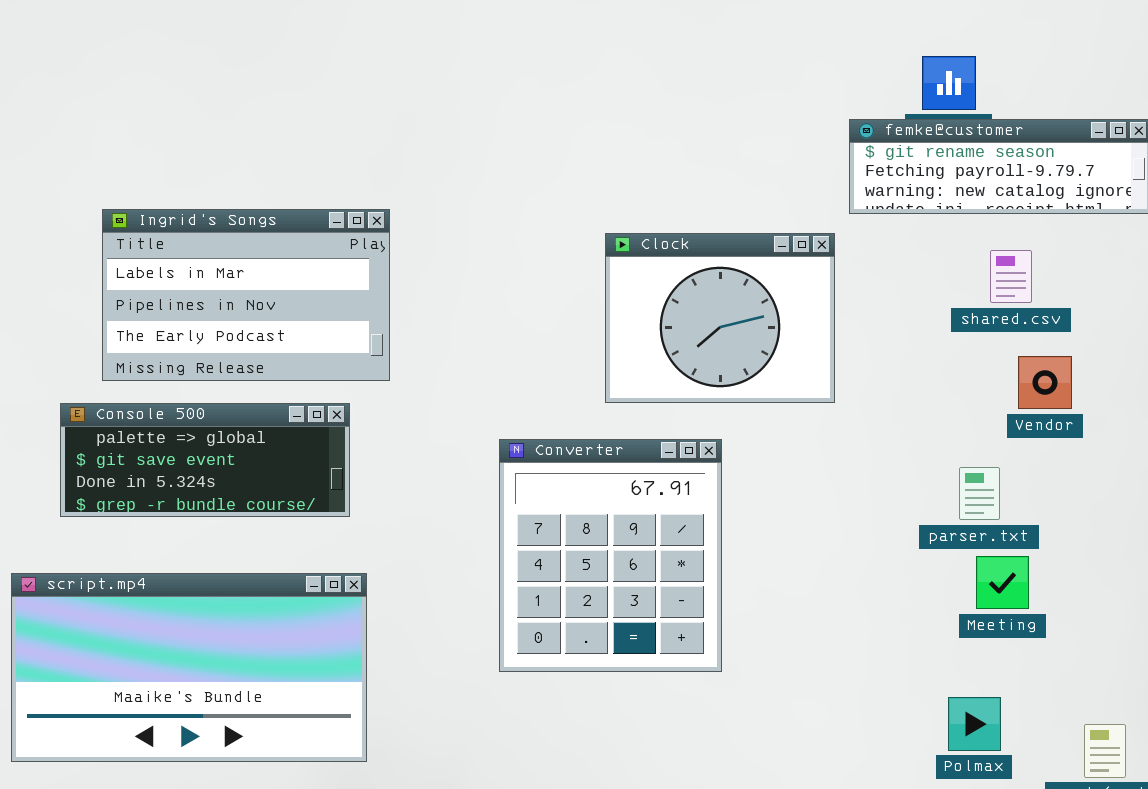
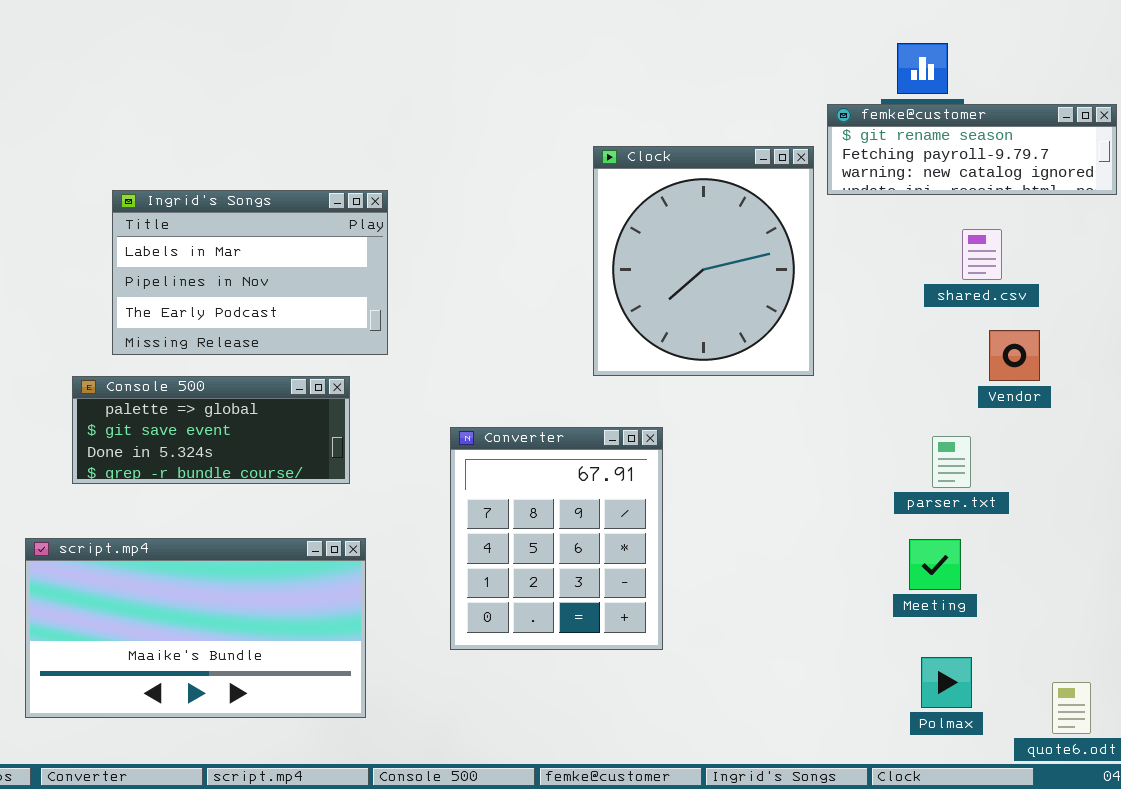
Clock: [605,233,835,403] -> [593,146,814,376], resized
Converter: [499,439,722,672] -> [450,427,663,650], moved
Meeting: [976,556,1029,609] -> [909,539,961,590], moved

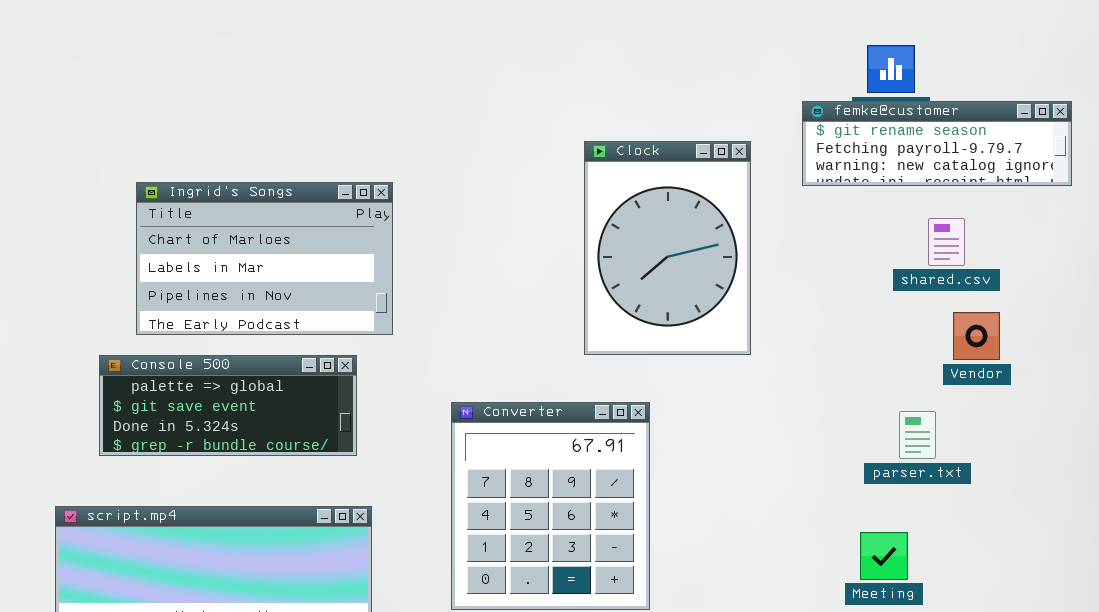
Clock: [593,146,814,376] -> [584,141,751,355], resized
Ingrid's Songs: [112,190,388,355] -> [136,182,393,335], scrolled up 1 row
Meeting: [909,539,961,590] -> [860,532,908,580], moved

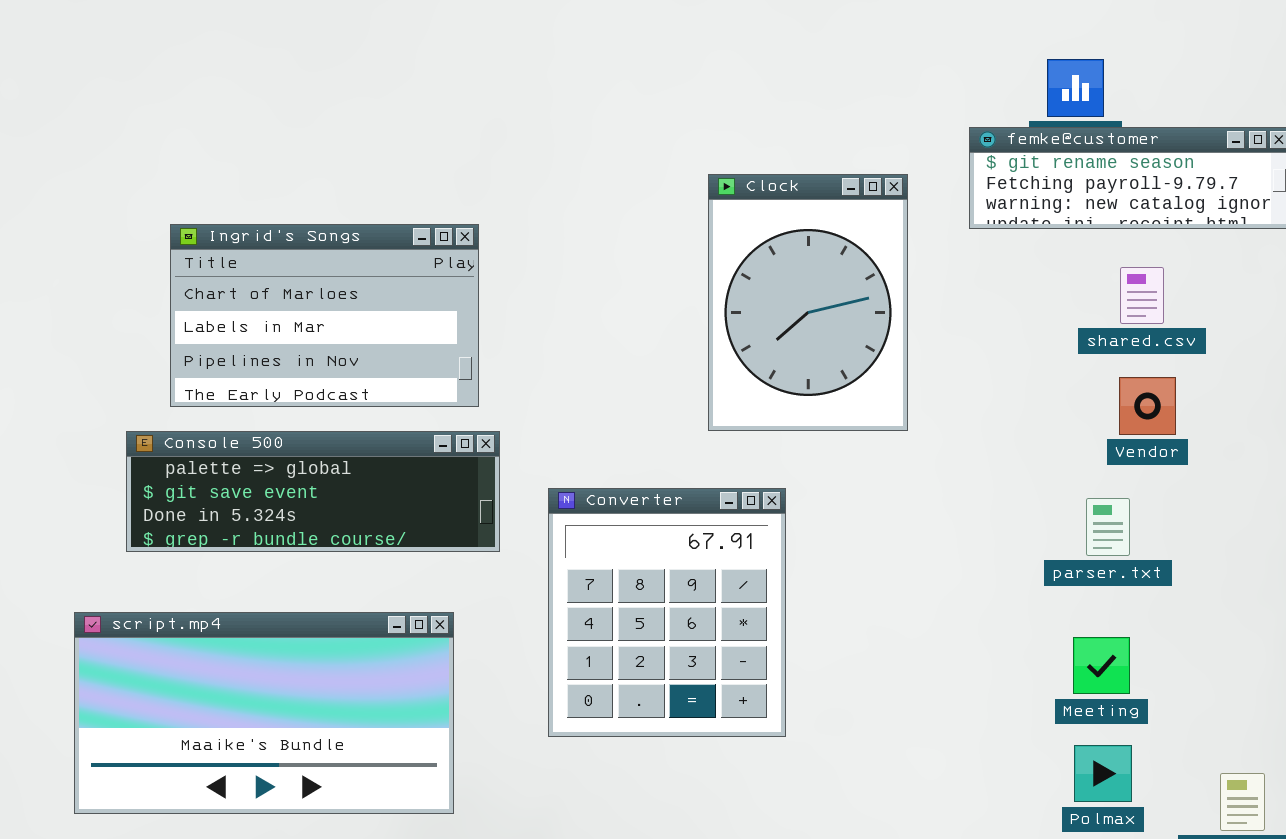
Vendor: [953,312,1000,360] -> [1119,377,1176,435], moved
Console 500: [99,355,357,456] -> [126,431,500,552], resized
Meeting: [860,532,908,580] -> [1073,637,1130,694], moved

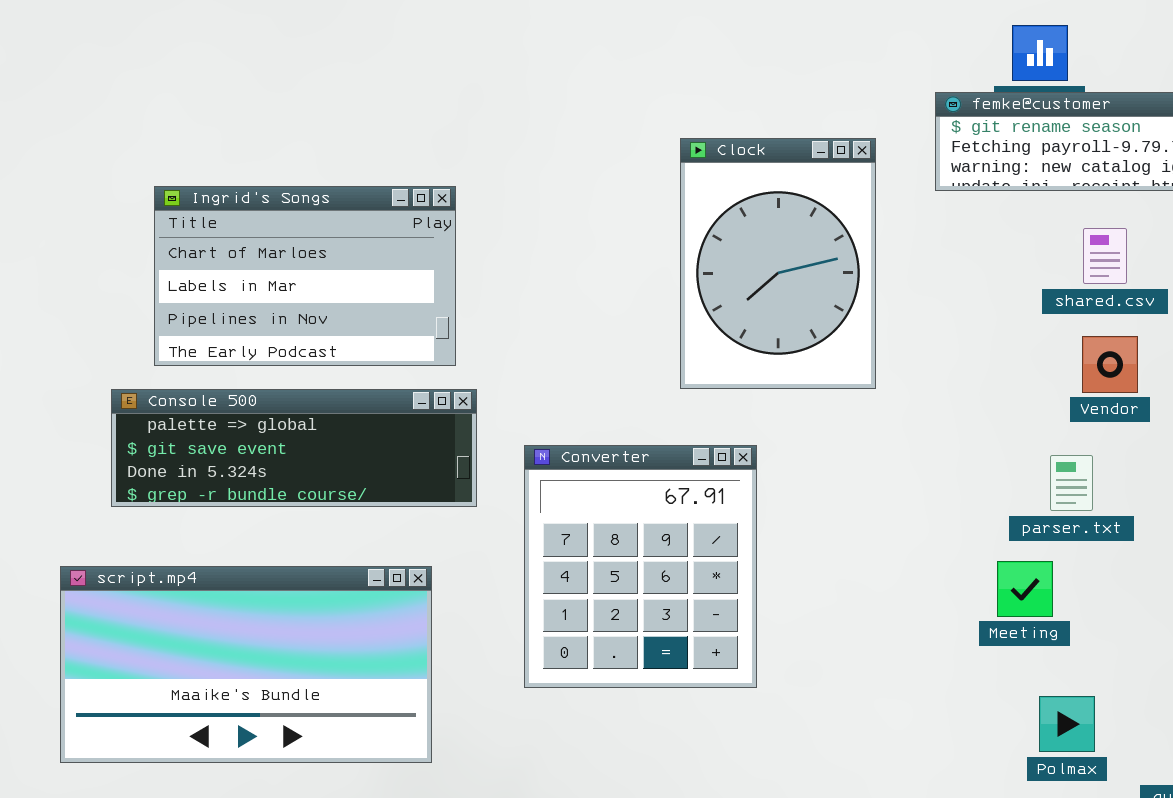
Meeting: [1073,637,1130,694] -> [997,561,1053,617], moved

